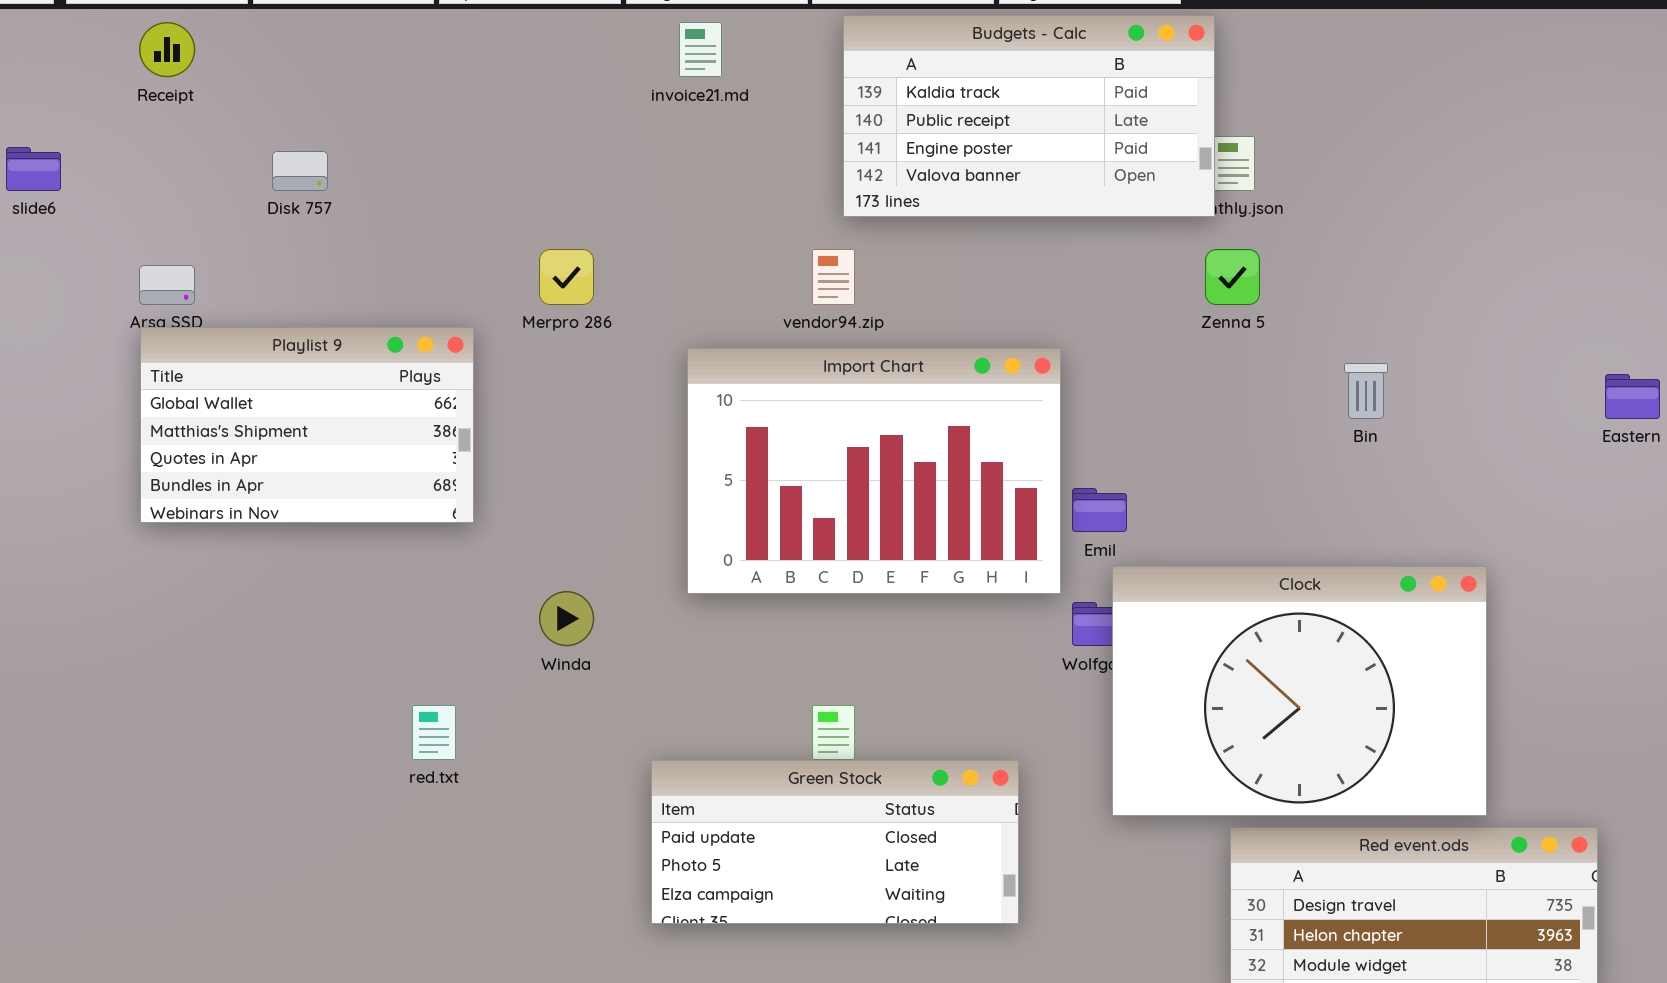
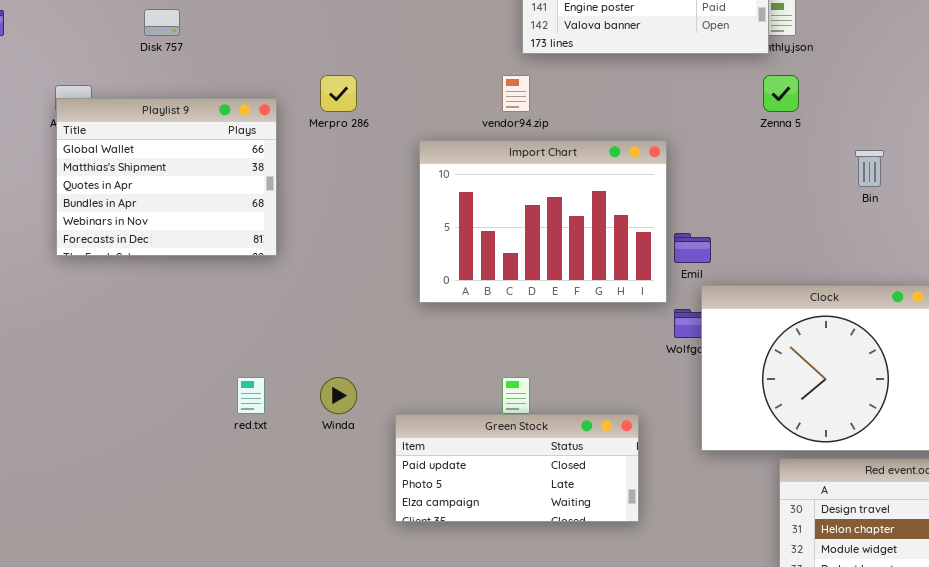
Playlist 9: [140,327,474,523] -> [56,98,277,256], resized
Winda: [539,591,594,646] -> [320,377,357,414], moved

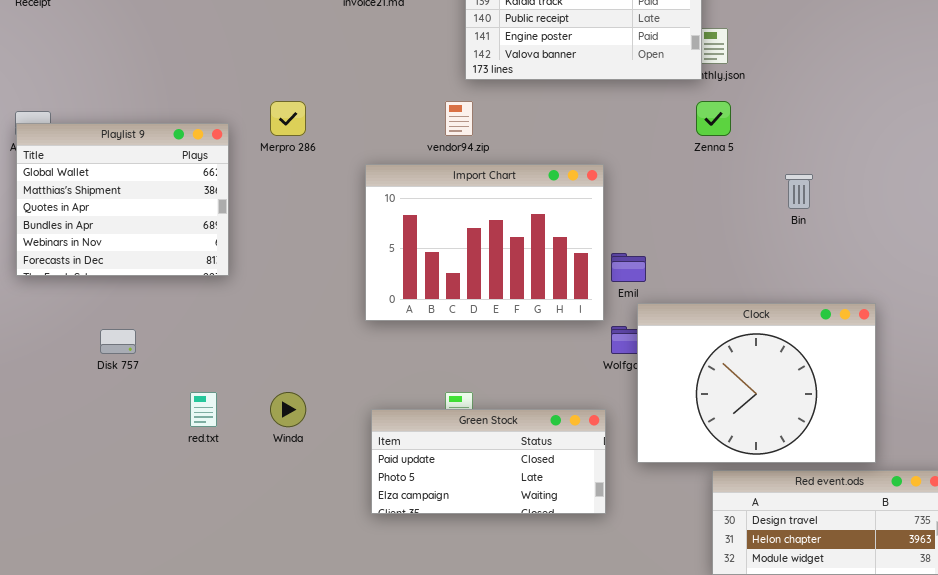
Disk 757: [144,9,180,36] -> [100,329,136,354], moved
Green Stock: [395,414,639,522] -> [371,409,606,514], moved

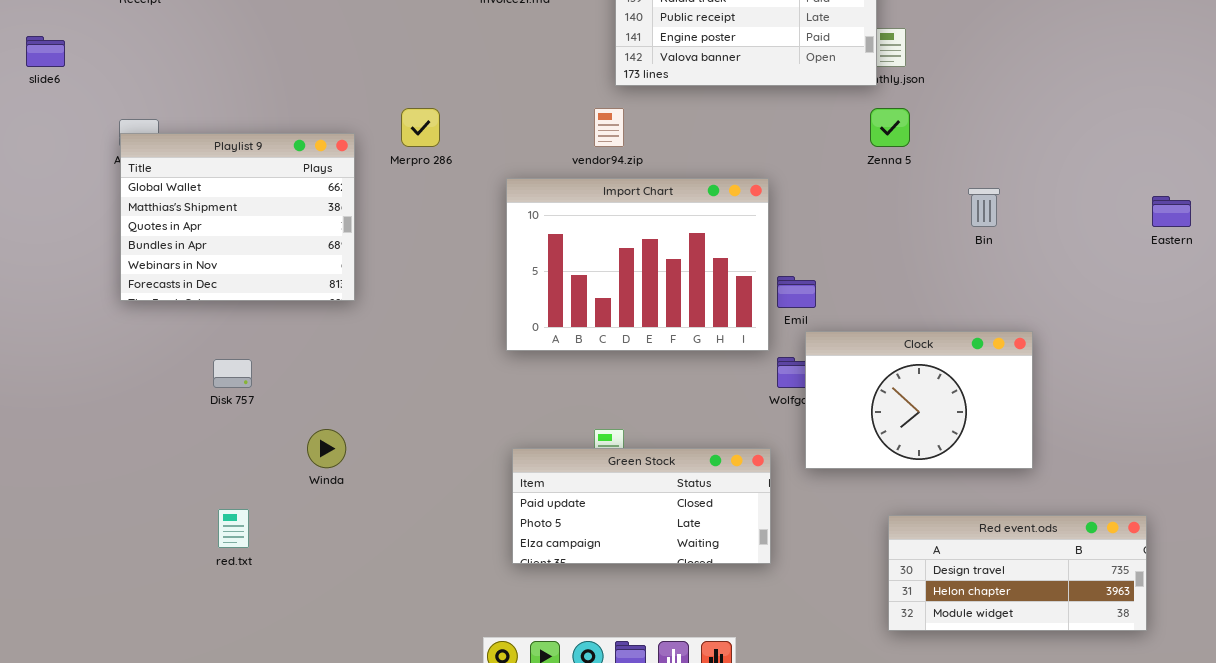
Clock: [637,303,876,463] -> [805,331,1033,469], resized
red.txt: [190,392,217,427] -> [218,509,249,548], moved
Winda: [270,392,306,427] -> [307,429,346,468], moved

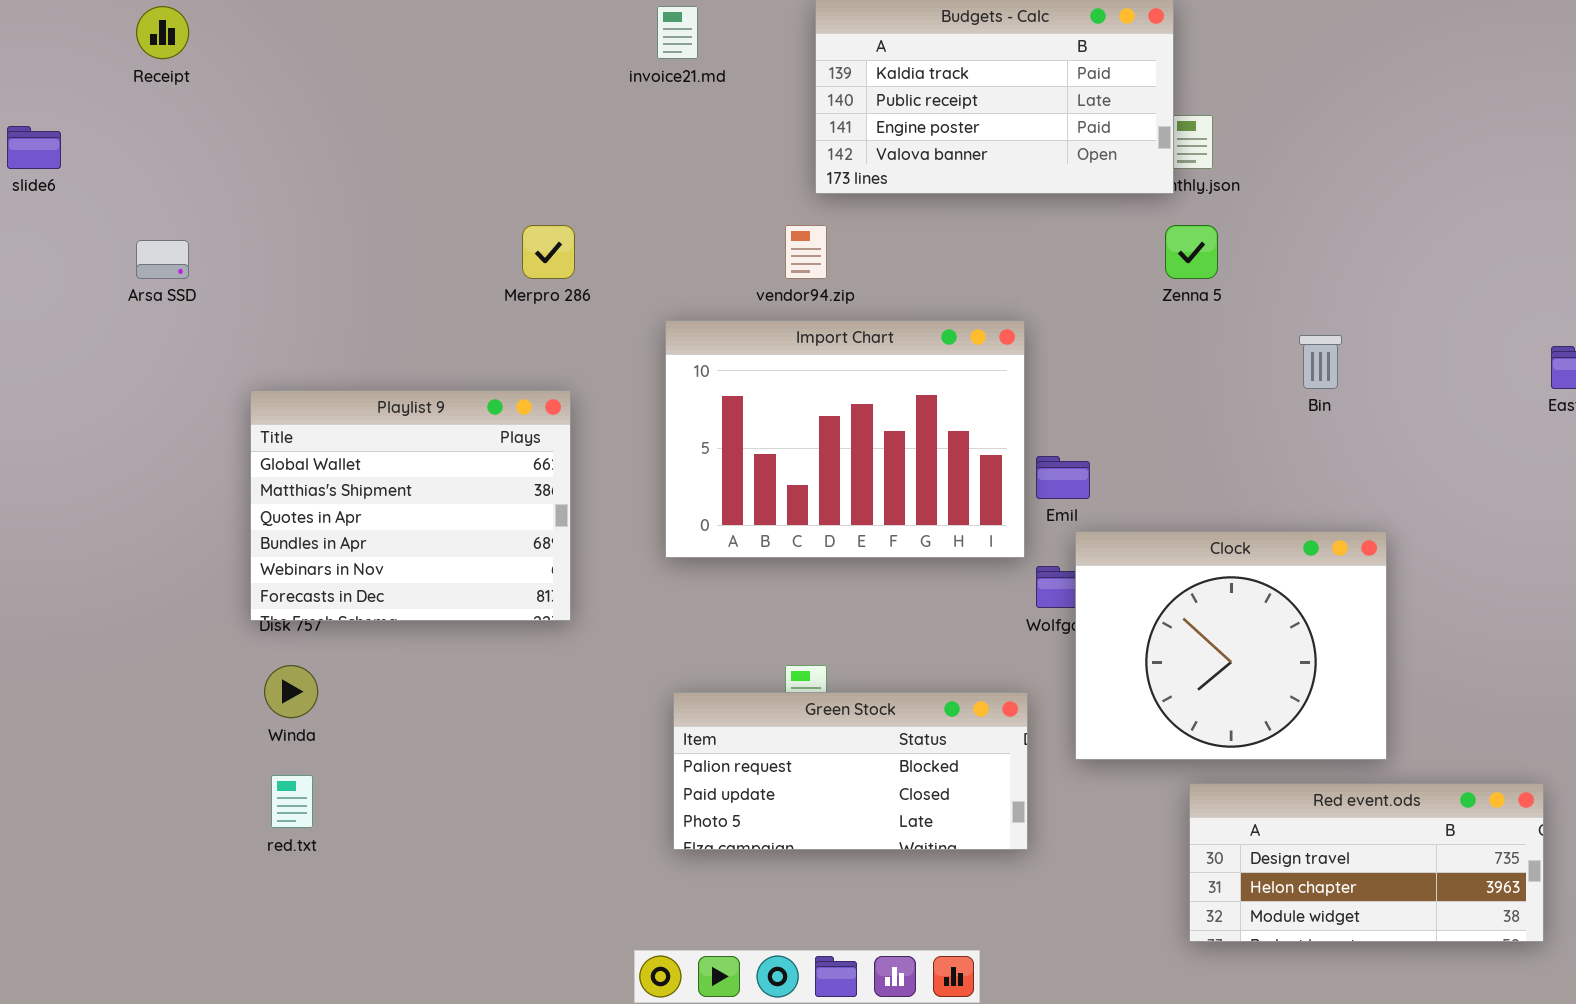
Playlist 9: [120,133,355,301] -> [250,390,571,621], moved
Clock: [805,331,1033,469] -> [1075,531,1387,760], resized
Winda: [307,429,346,468] -> [264,665,318,718], moved
Green Stock: [512,448,771,564] -> [673,692,1028,850], scrolled up 1 row

